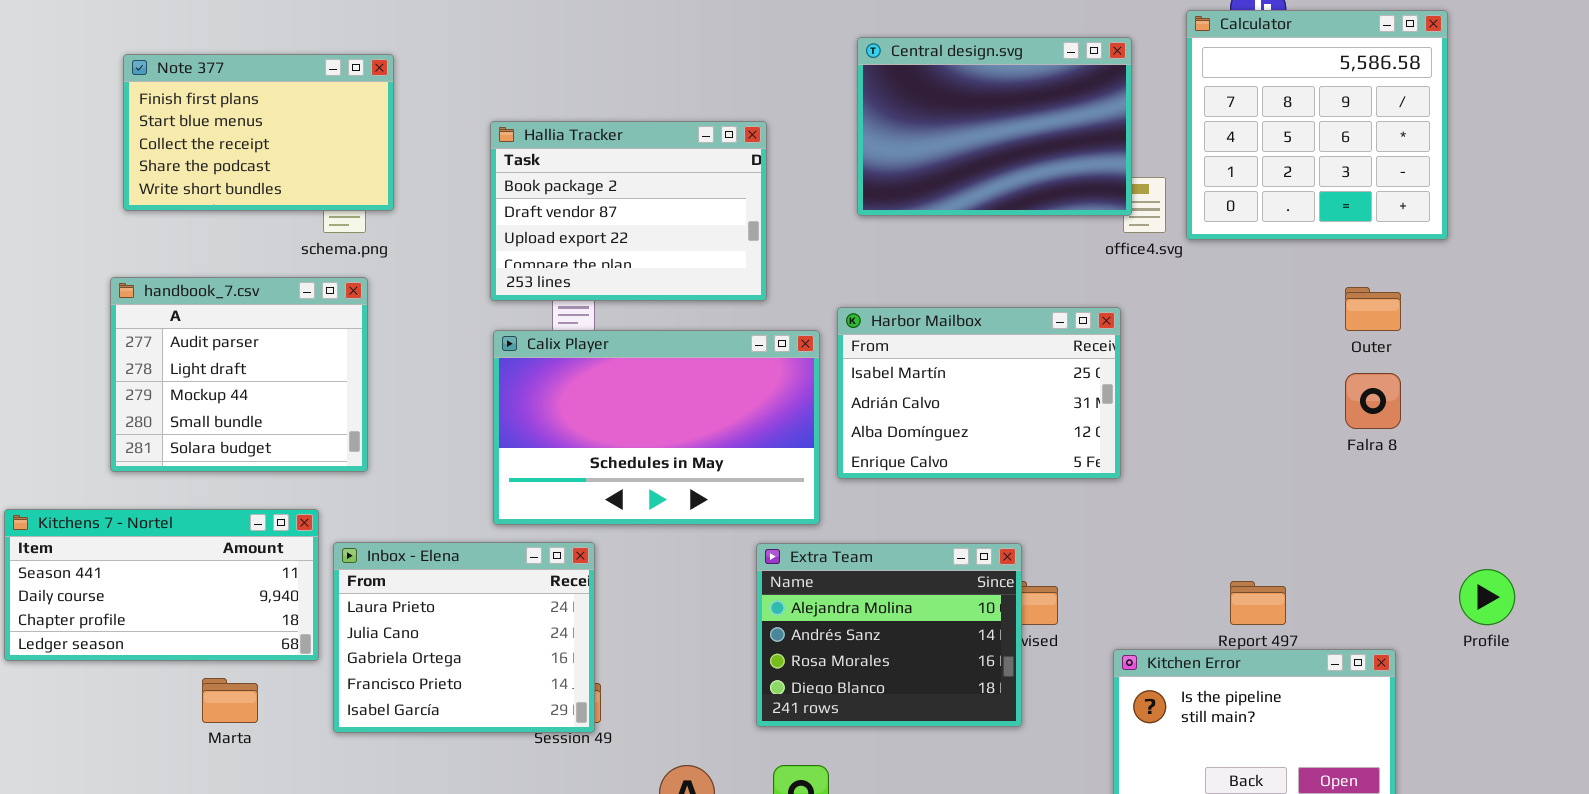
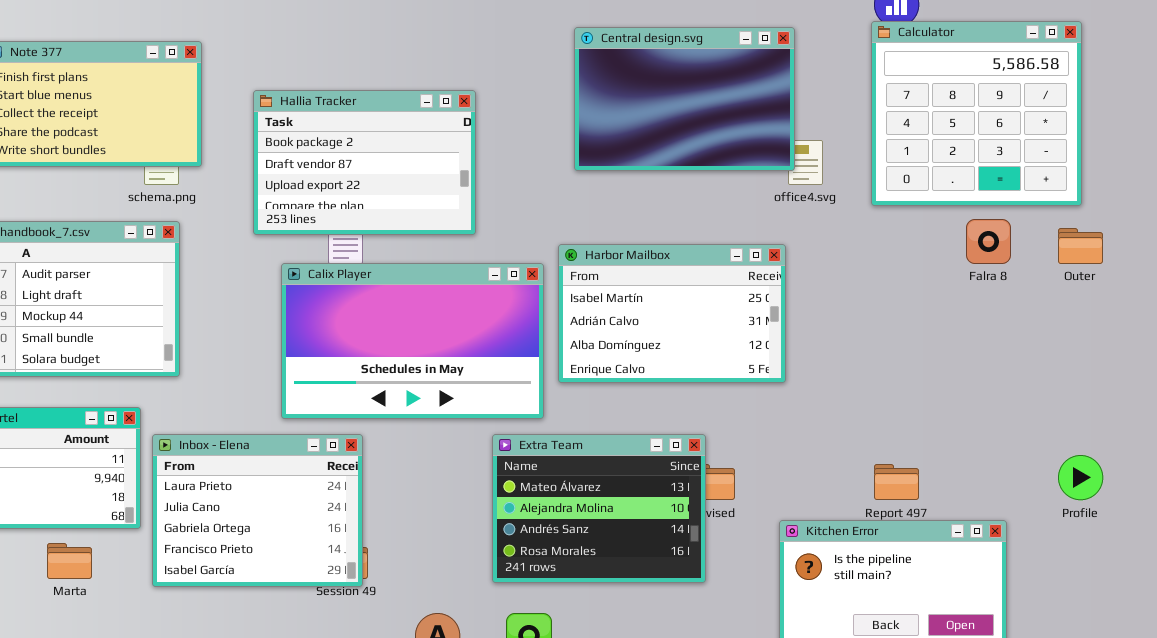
Calculator: [1186,10,1448,240] -> [871,21,1082,206], moved
Hallia Tracker: [490,121,767,301] -> [253,90,476,235], moved
Outer: [1345,287,1401,331] -> [1058,228,1103,264], moved
Falra 8: [1345,373,1401,429] -> [966,219,1011,264], moved
Extra Team: [756,543,1022,727] -> [492,434,706,583], scrolled up 1 row

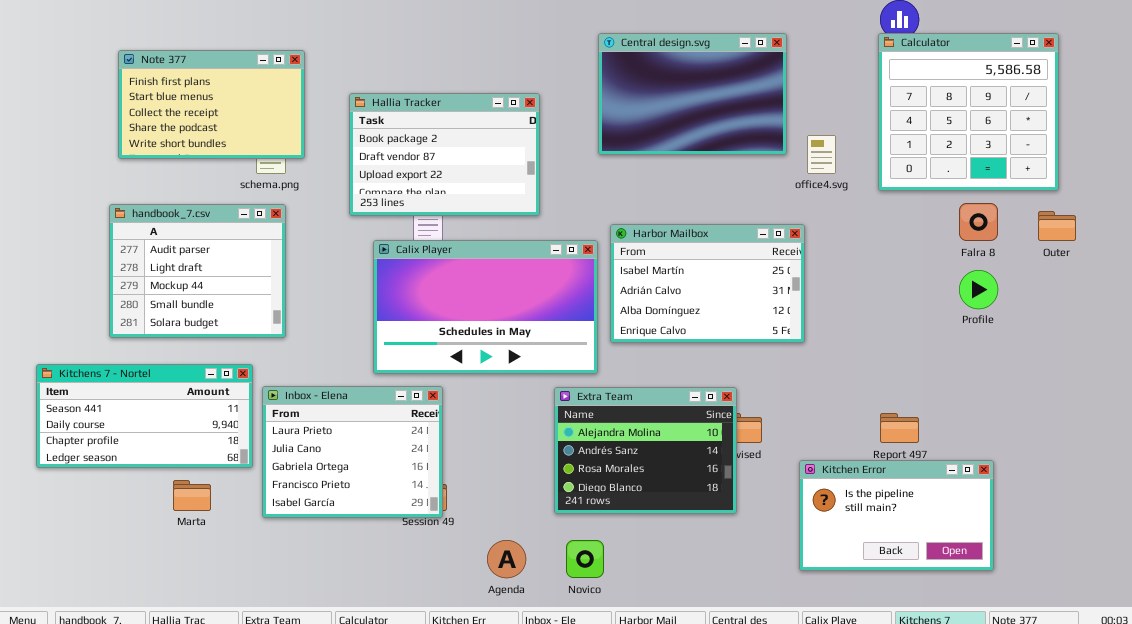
Central design.svg: [574,27,795,171] -> [598,33,787,155], moved
Extra Team: [492,434,706,583] -> [554,387,737,514], scrolled down 1 row
Profile: [1058,455,1103,500] -> [959,270,998,309], moved

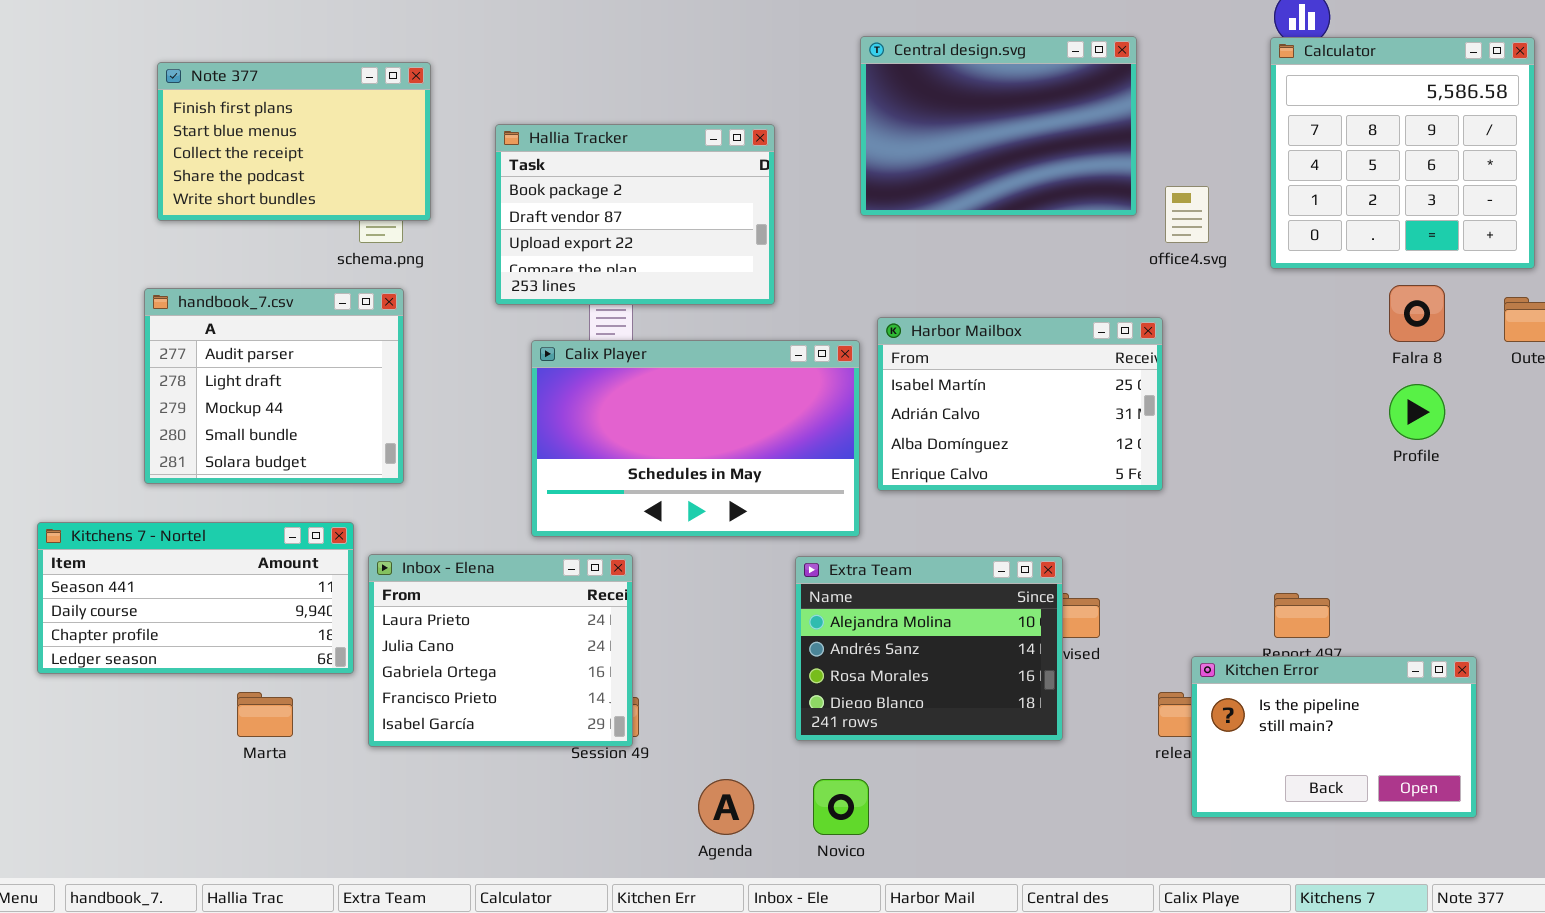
Kitchen Error: [799,460,994,571] -> [1191,656,1477,818], moved

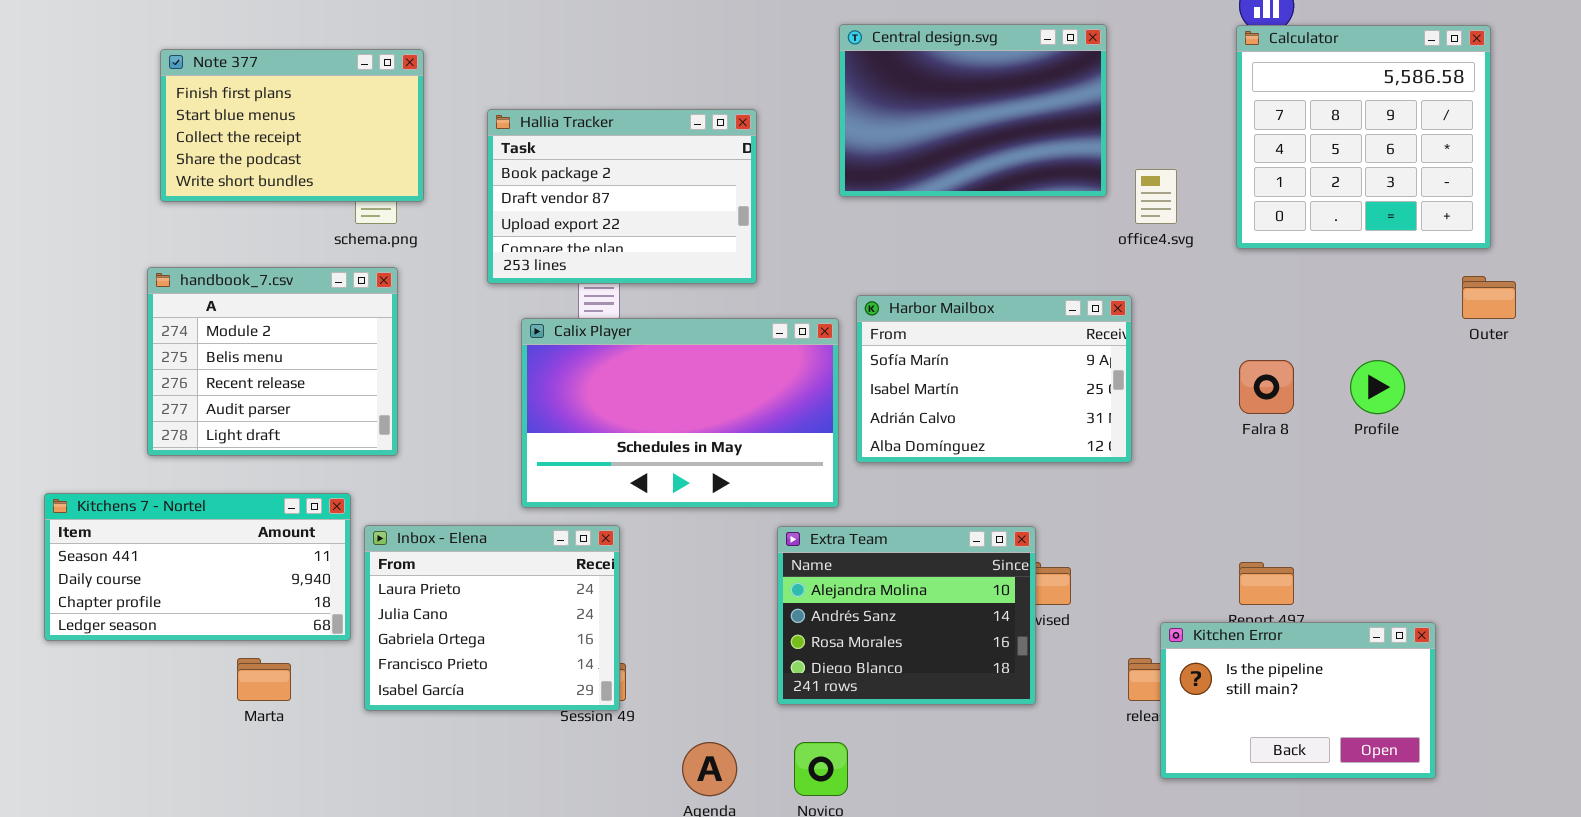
Falra 8: [1389,285,1445,342] -> [1239,360,1294,414], moved
handbook_7.csv: [144,288,404,484] -> [147,267,398,456], scrolled up 3 rows
Harbor Mailbox: [877,317,1163,491] -> [856,295,1132,463], scrolled up 1 row

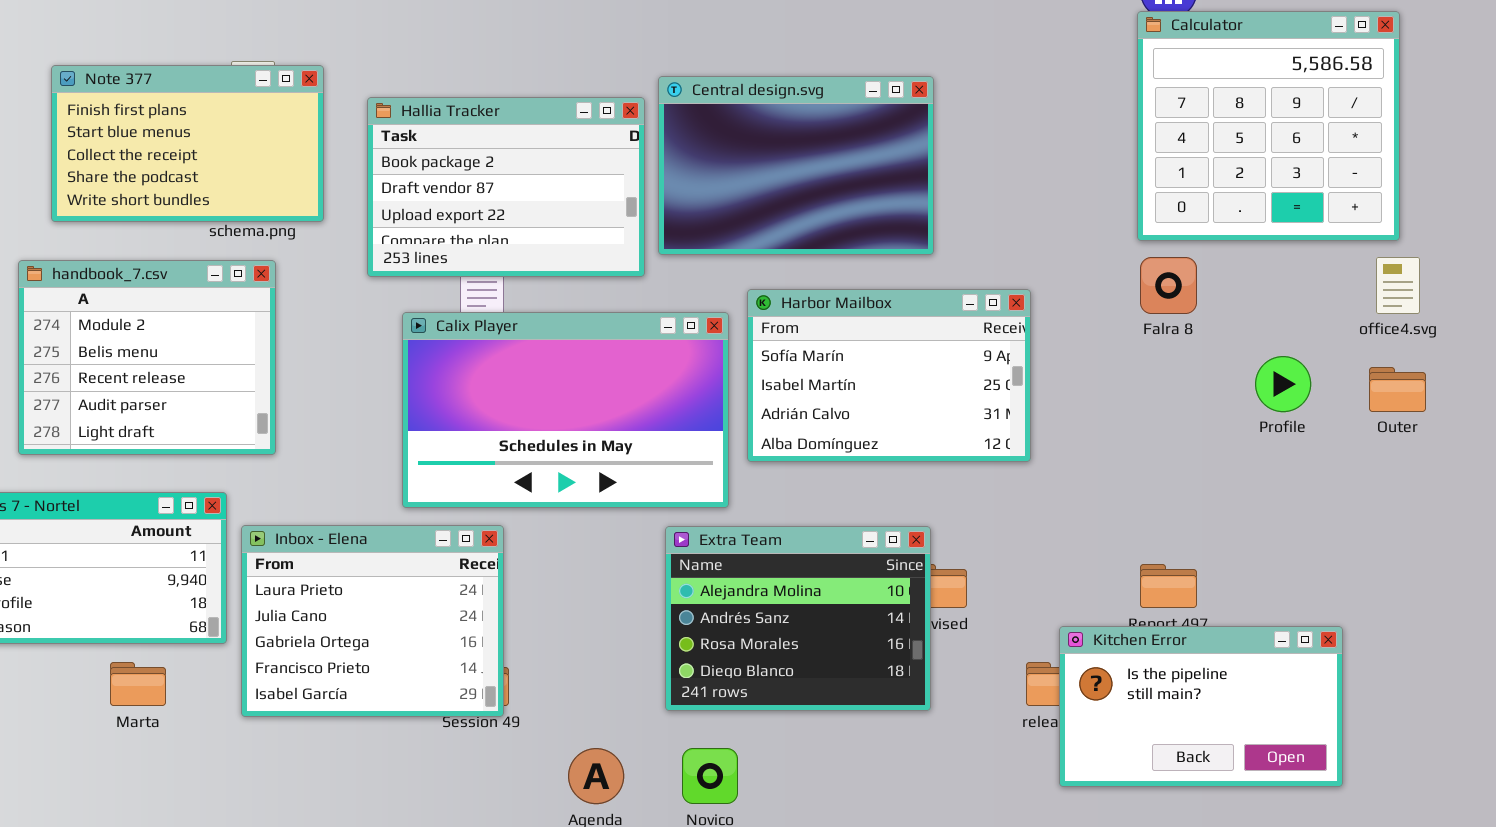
Central design.svg: [839,24,1107,197] -> [658,76,934,255], moved
Note 377: [160,49,424,202] -> [51,65,324,222], moved
office4.svg: [1135,169,1177,224] -> [1376,257,1420,314], moved
Outer: [1462,276,1516,319] -> [1369,367,1426,412], moved
Falra 8: [1239,360,1294,414] -> [1140,257,1197,314], moved

